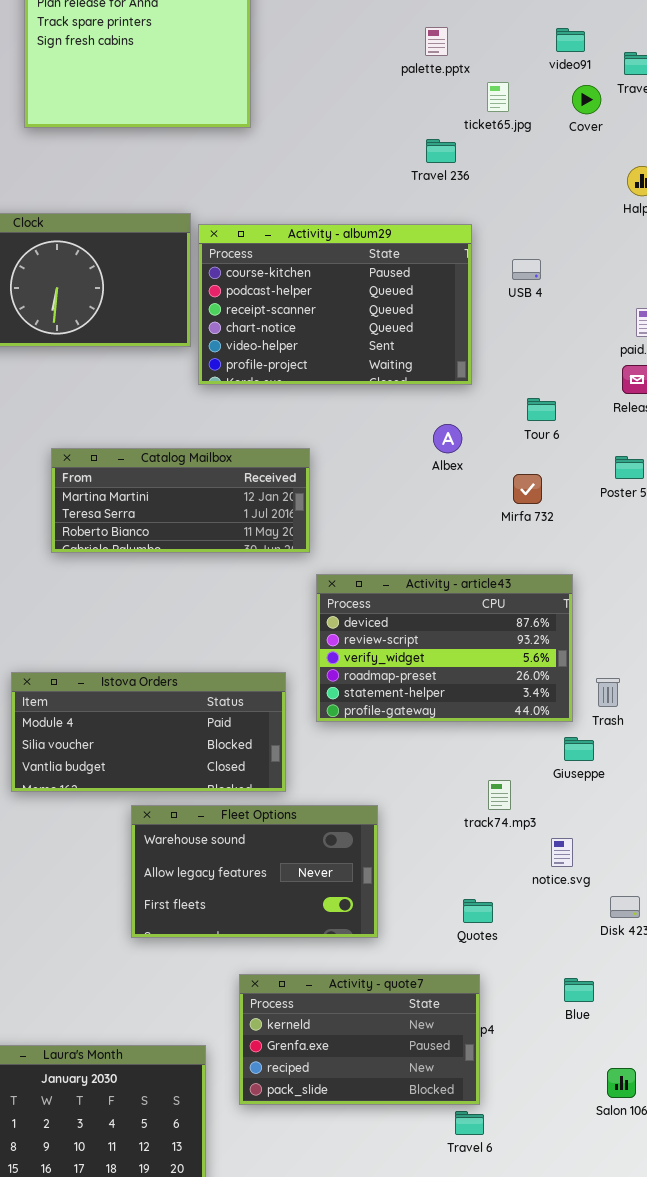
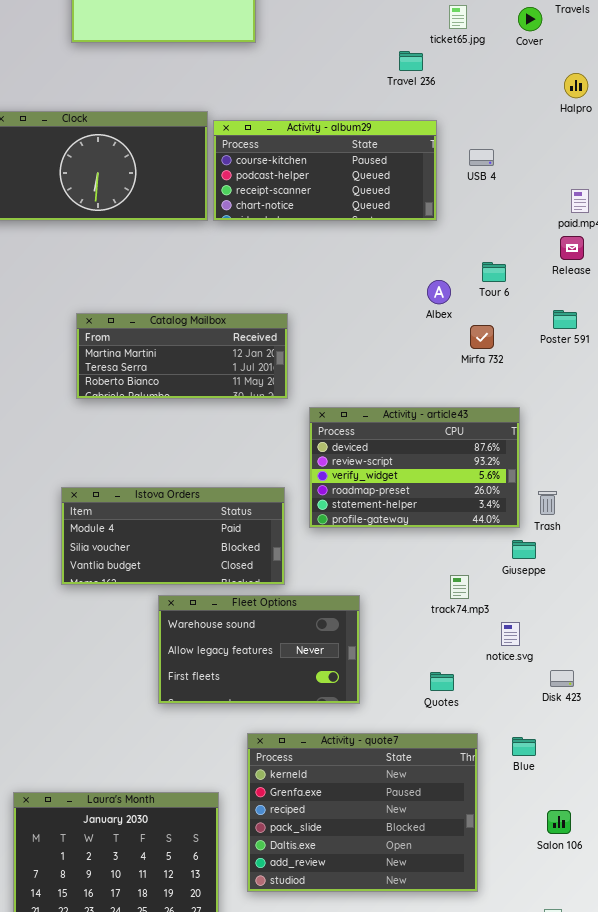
Activity - album29: [198,224,472,385] -> [213,120,437,221], resized
Albex: [433,424,462,453] -> [427,280,451,304], moved
Catalog Mailbox: [51,448,310,553] -> [76,313,288,399], moved
Activity - quote7: [239,974,480,1105] -> [247,733,478,892], resized

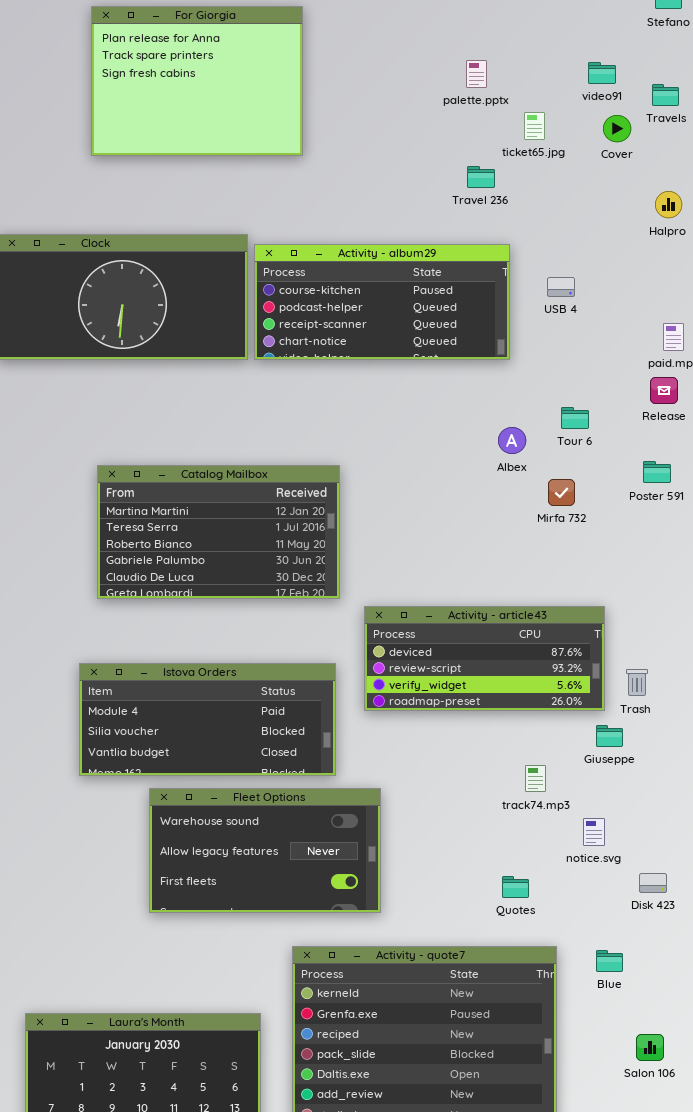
Catalog Mailbox: [76,313,288,399] -> [97,465,340,599], resized
Activity - article43: [309,407,520,528] -> [364,606,605,711], resized
Fleet Options: [158,595,360,704] -> [149,788,381,913], moved

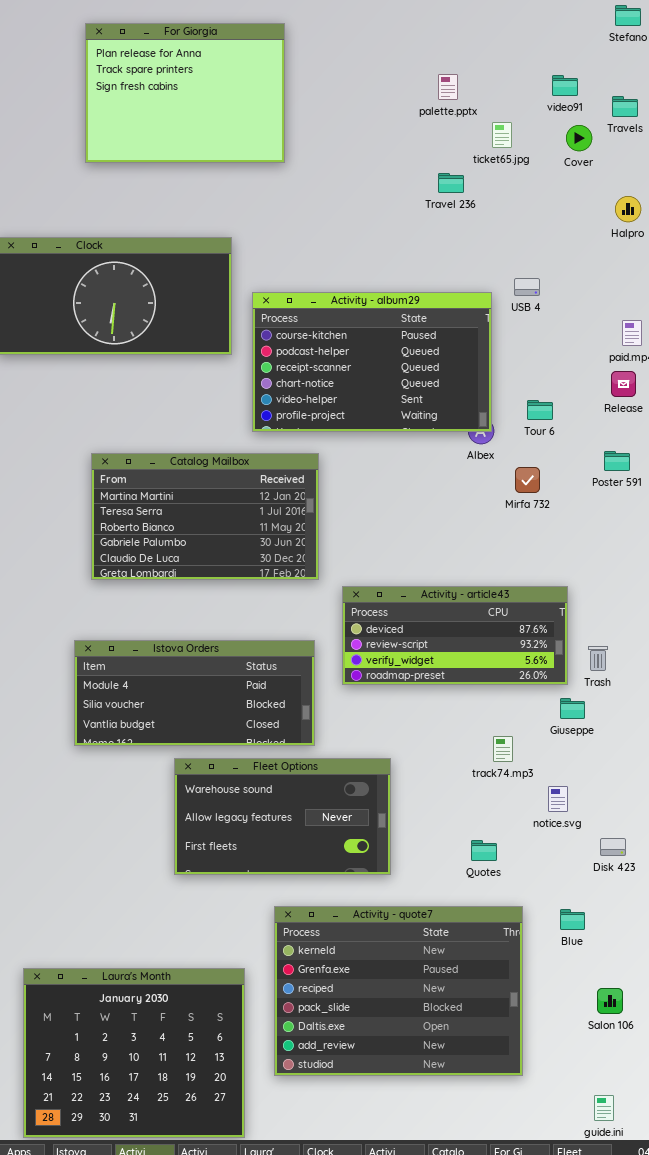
Activity - album29: [254,244,510,360] -> [252,292,492,432], moved, resized
Fleet Options: [149,788,381,913] -> [174,758,391,875], moved

